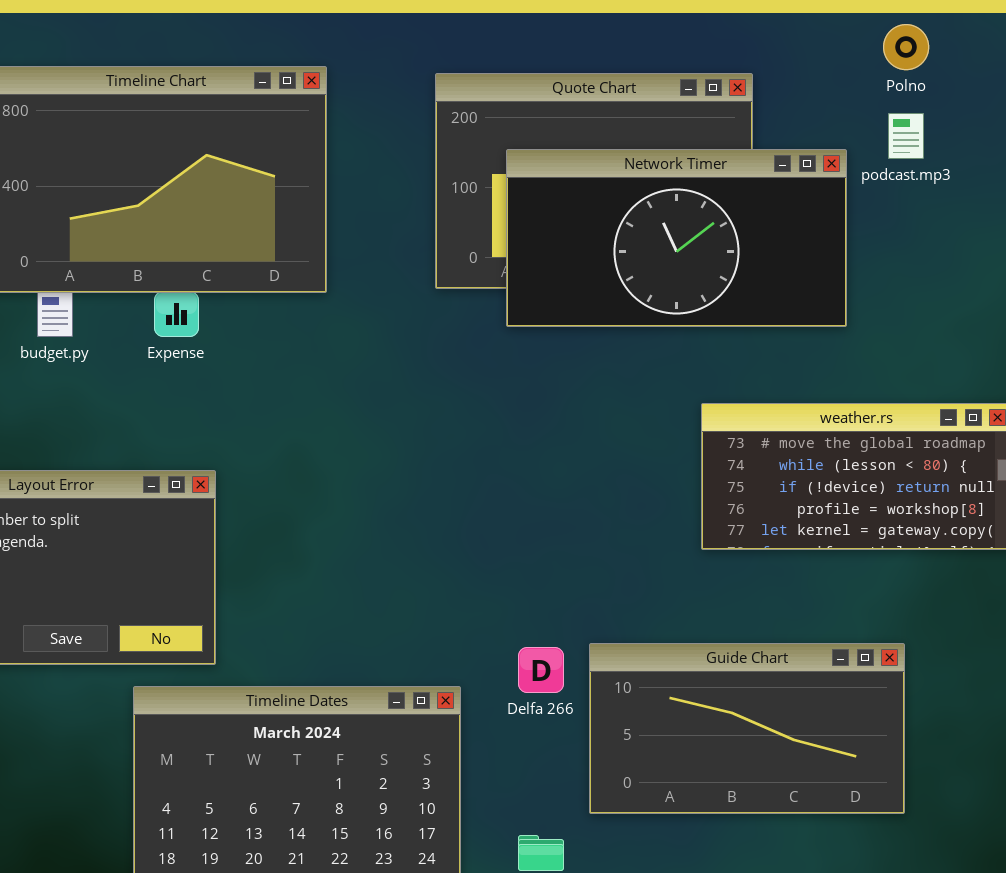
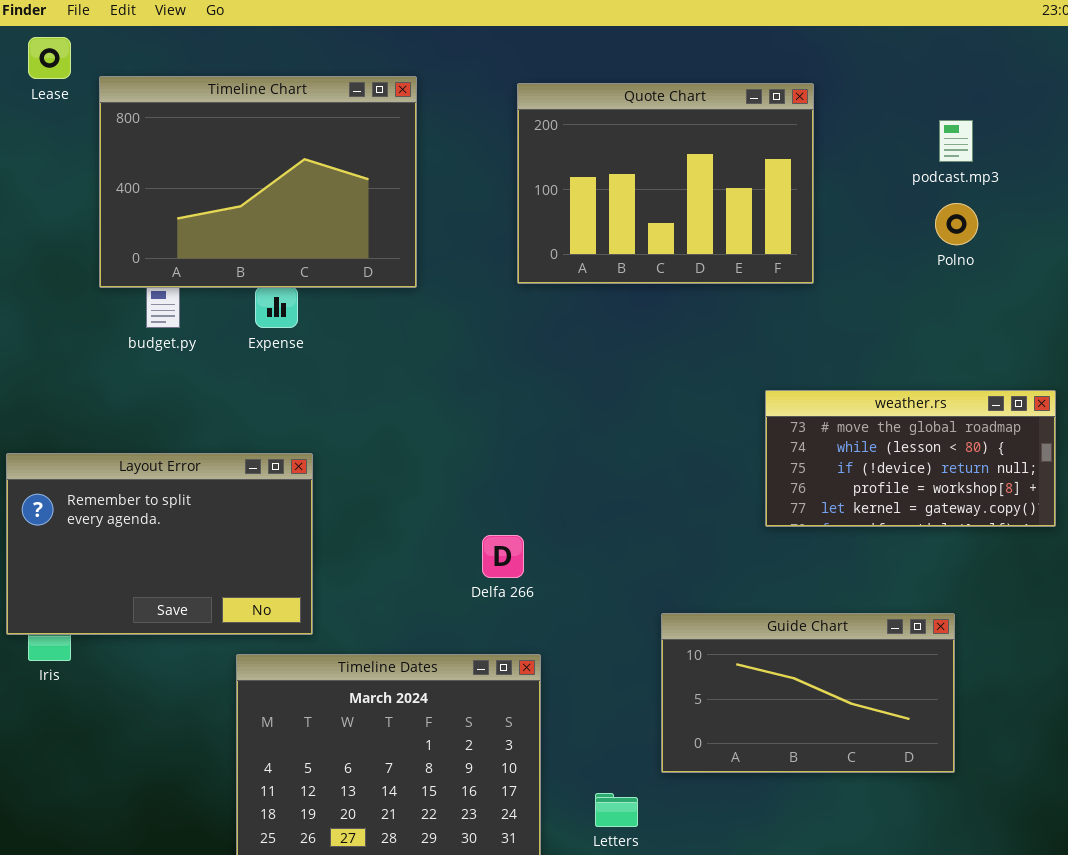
Polno: [883,24,929,70] -> [935,203,978,245], moved
Network Timer: [506,149,847,327] -> none, closed
Delfa 266: [518,647,564,693] -> [482,535,524,578], moved

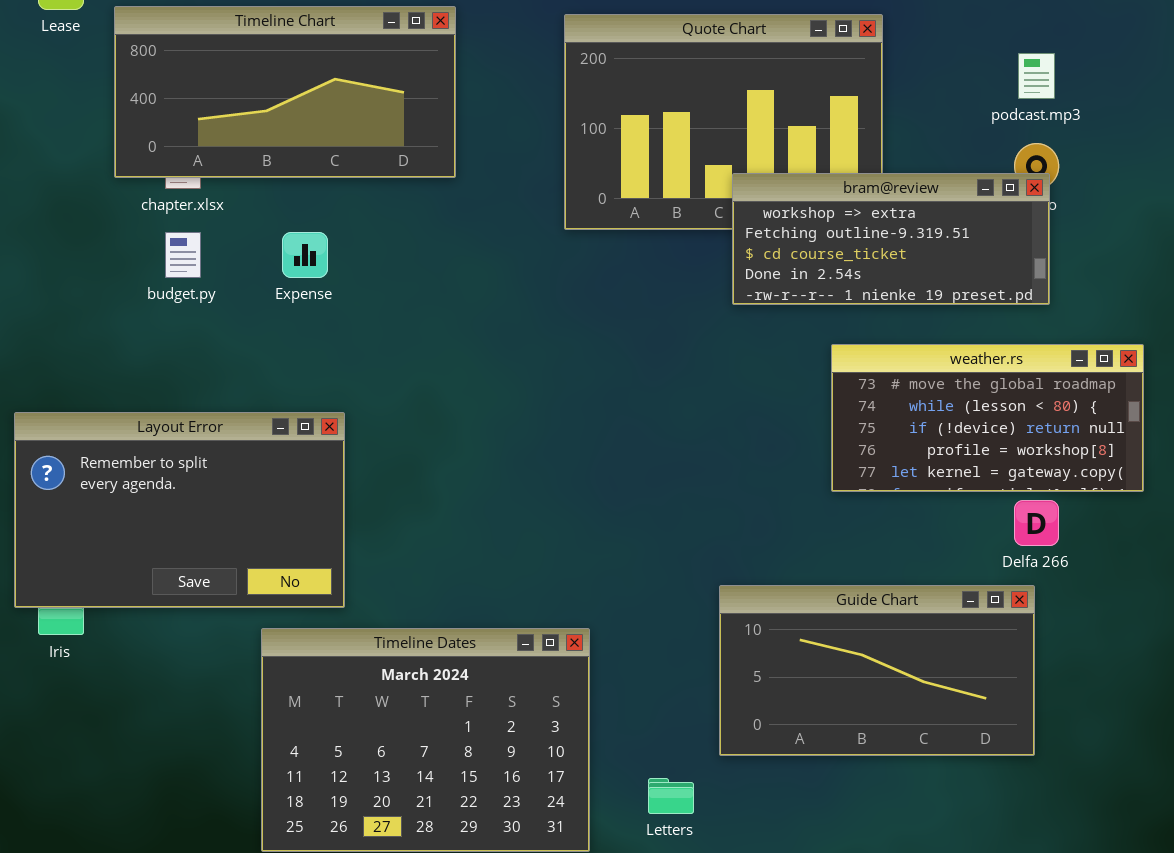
Timeline Chart: [99,76,417,288] -> [114,6,456,178], resized
bram@review: none -> [732,173,1050,305], opened
Delfa 266: [482,535,524,578] -> [1014,500,1059,546], moved

